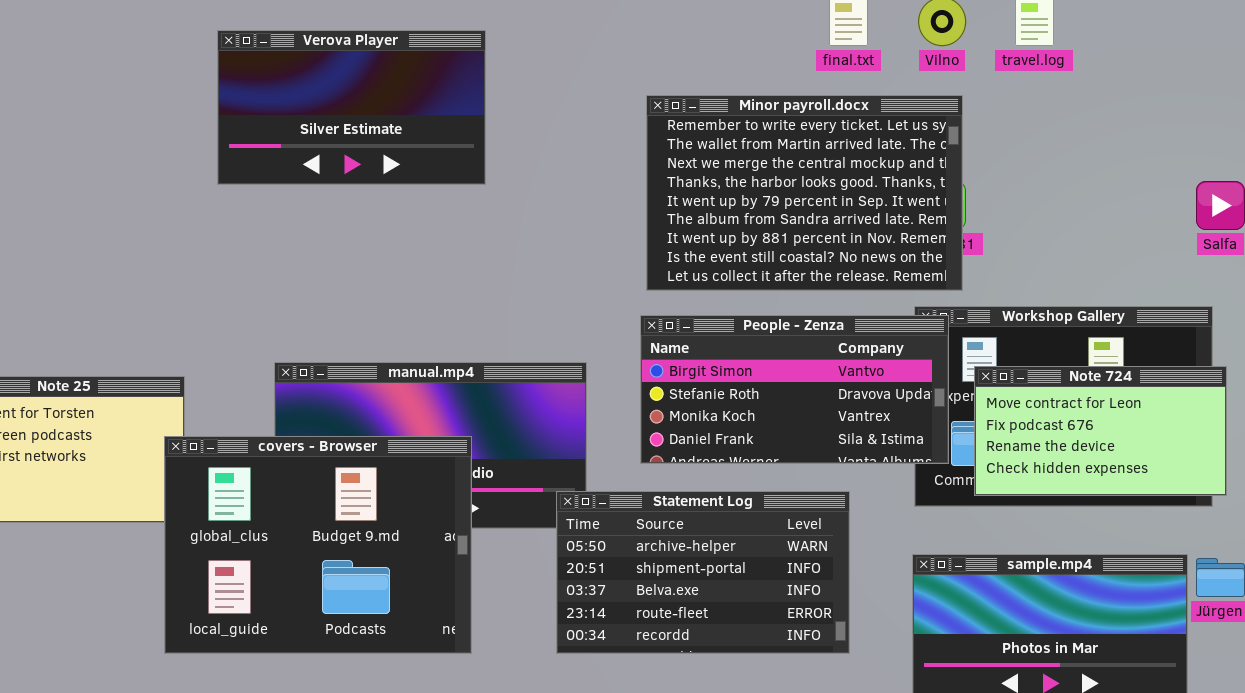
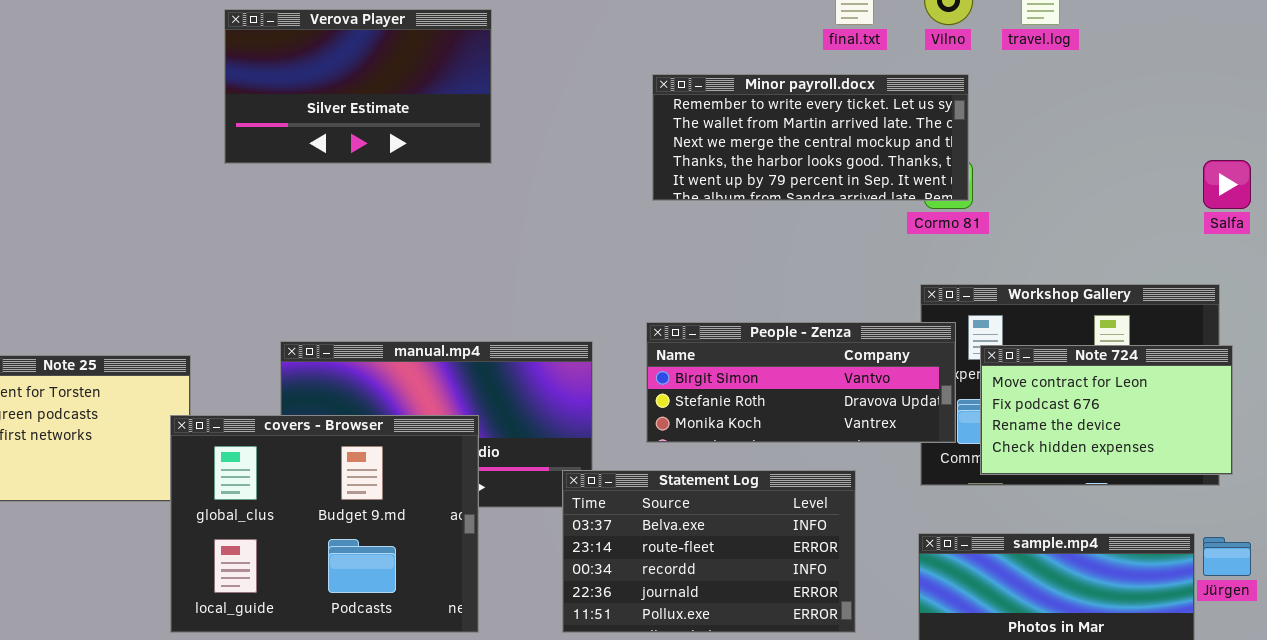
Minor payroll.docx: [646,95,963,291] -> [652,74,969,201], resized
People - Zenza: [640,315,949,464] -> [646,322,956,443], resized
Statement Log: [556,491,850,654] -> [562,470,856,633], scrolled down 2 rows

